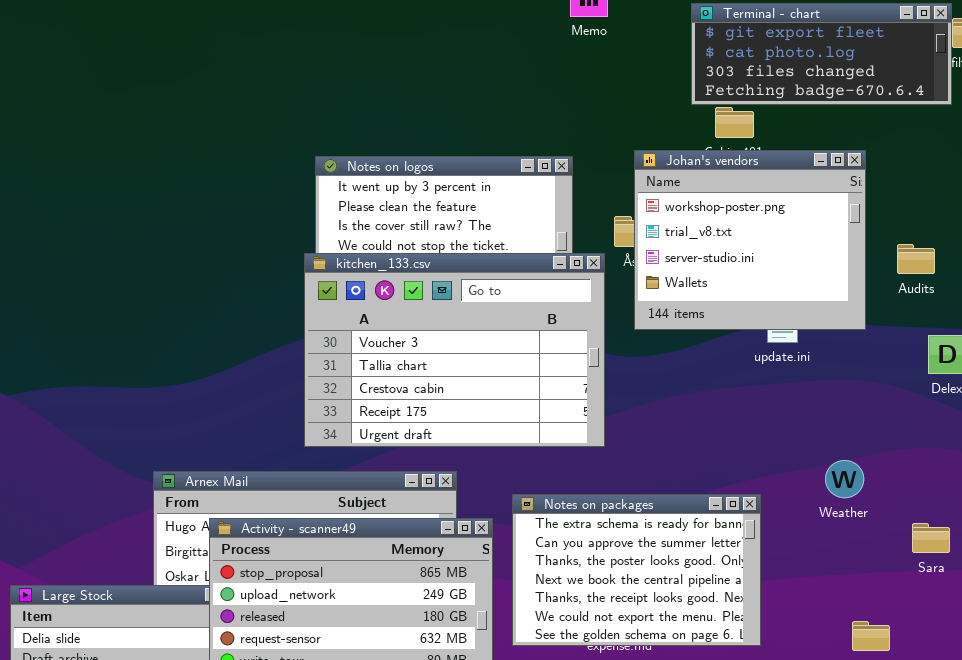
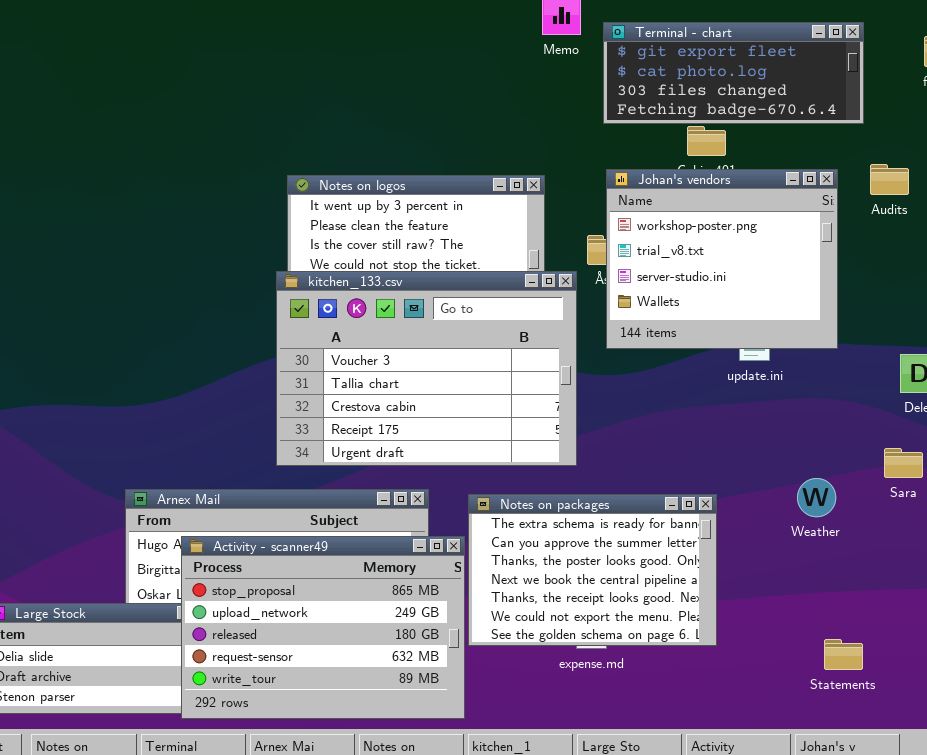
Terminal - chart: [691,3,952,105] -> [603,22,864,124], moved
Audits: [897,244,935,274] -> [870,164,909,195], moved
Notes on packages: [512,494,761,646] -> [468,494,717,646], moved
Sara: [912,523,950,553] -> [884,448,923,478], moved

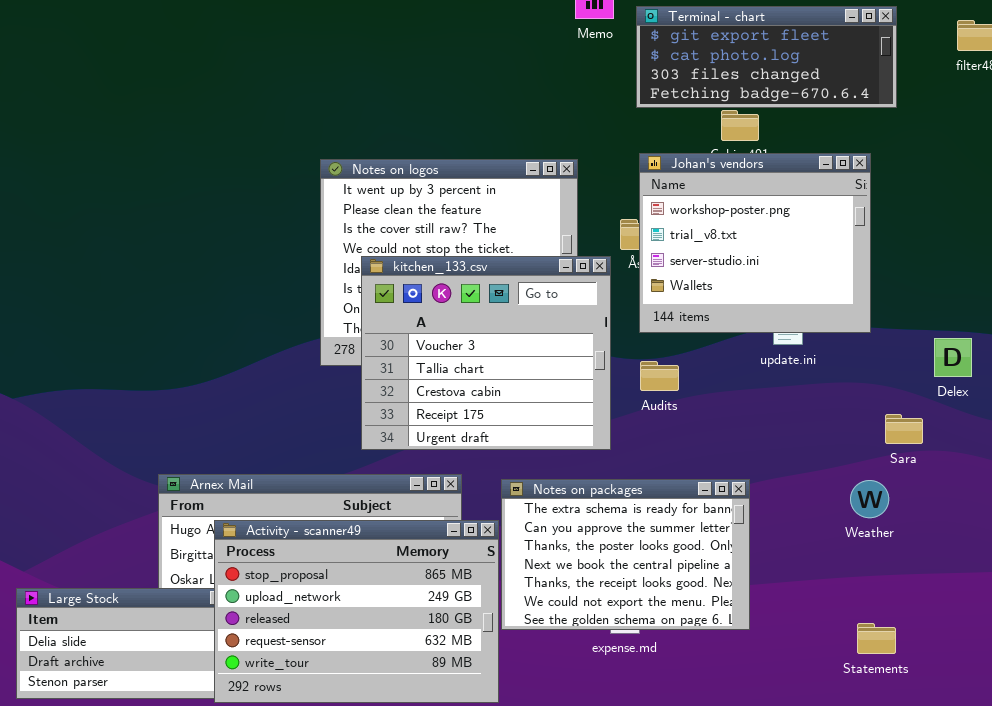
Audits: [870,164,909,195] -> [640,361,679,391], moved
kitchen_133.csv: [276,271,577,466] -> [361,256,611,450], resized
Sara: [884,448,923,478] -> [885,414,923,444], moved
Weather: [797,478,836,517] -> [850,480,889,518], moved

